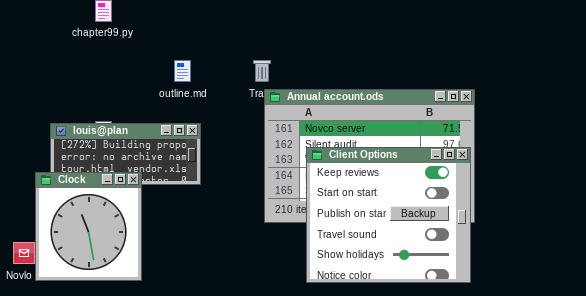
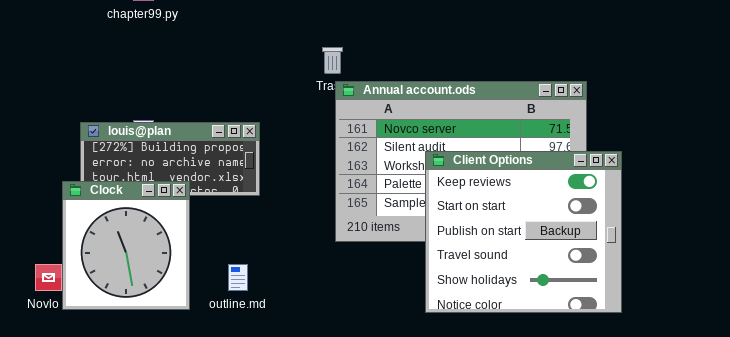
outline.md: [174,60,191,82] -> [228,264,248,291], moved
Client Options: [306,147,471,283] -> [425,151,622,313], moved

